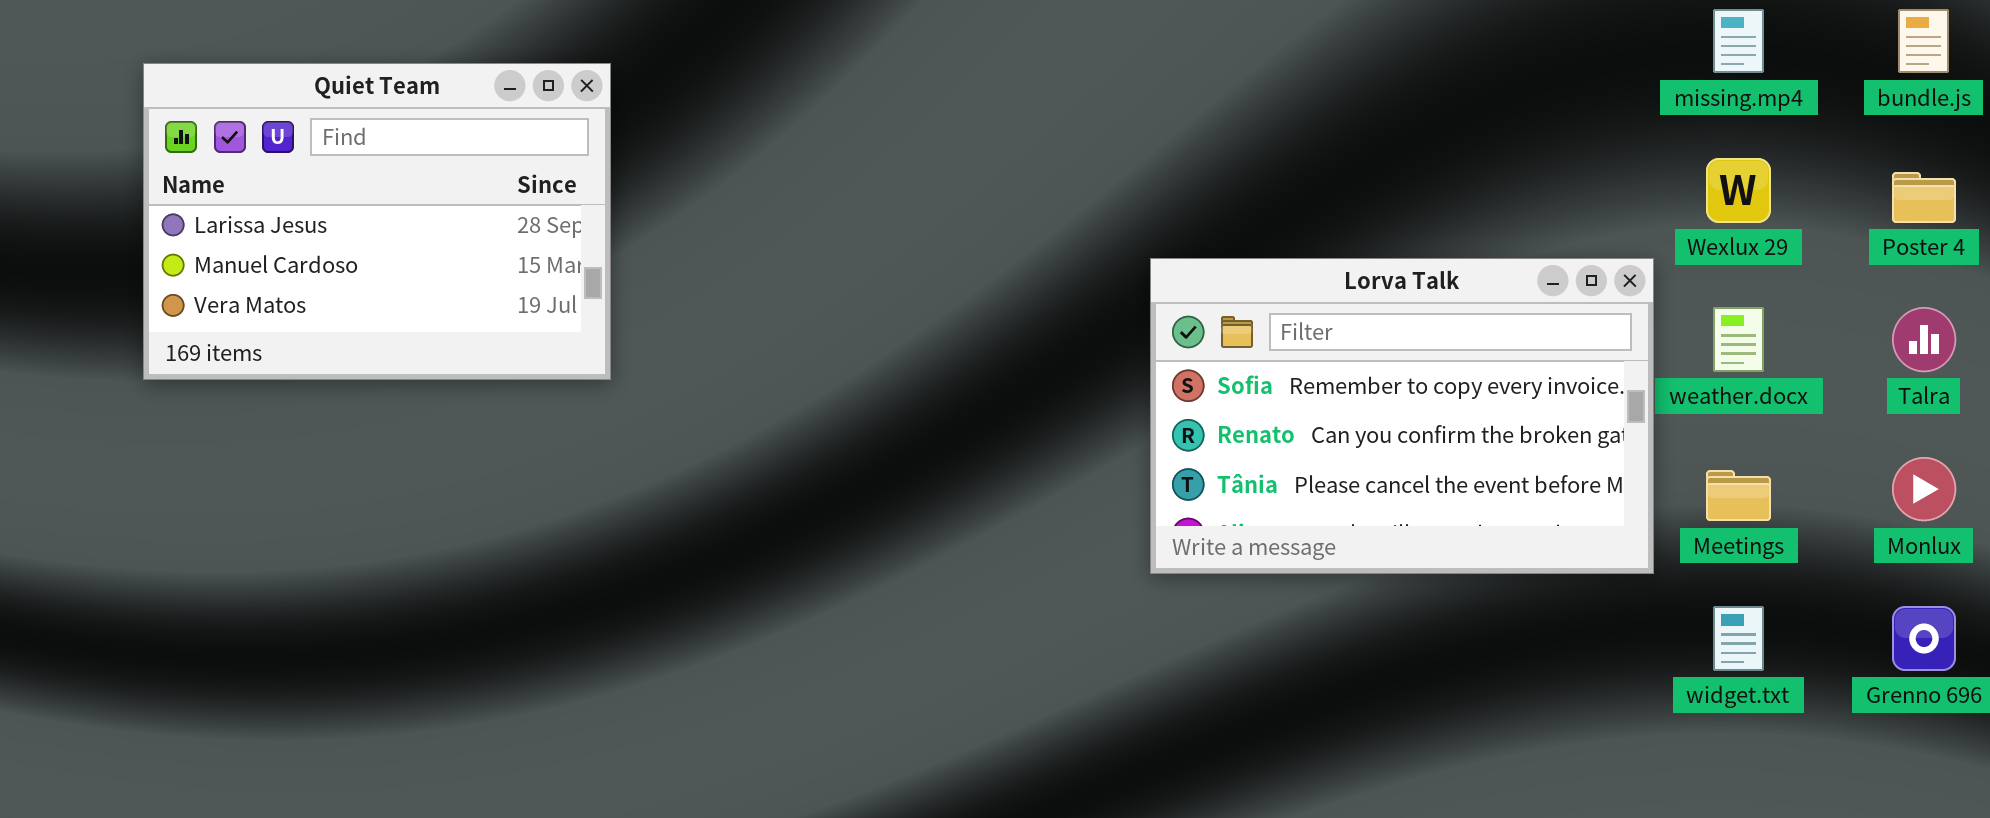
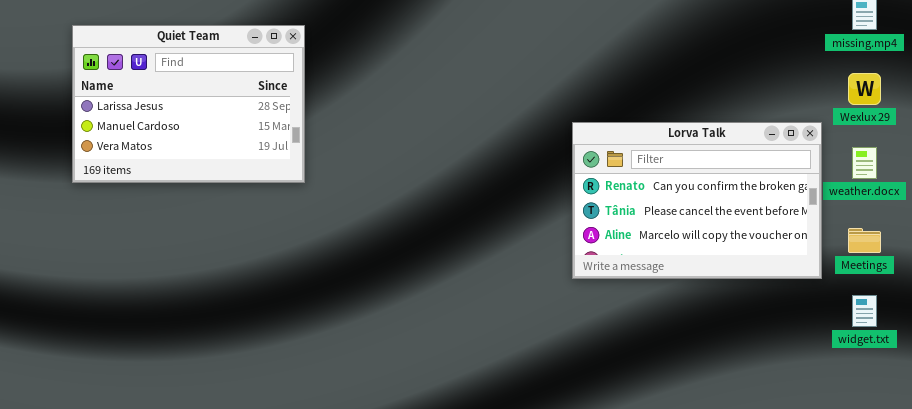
Lorva Talk: [1150,258,1654,574] -> [572,122,822,279], scrolled down 1 row

